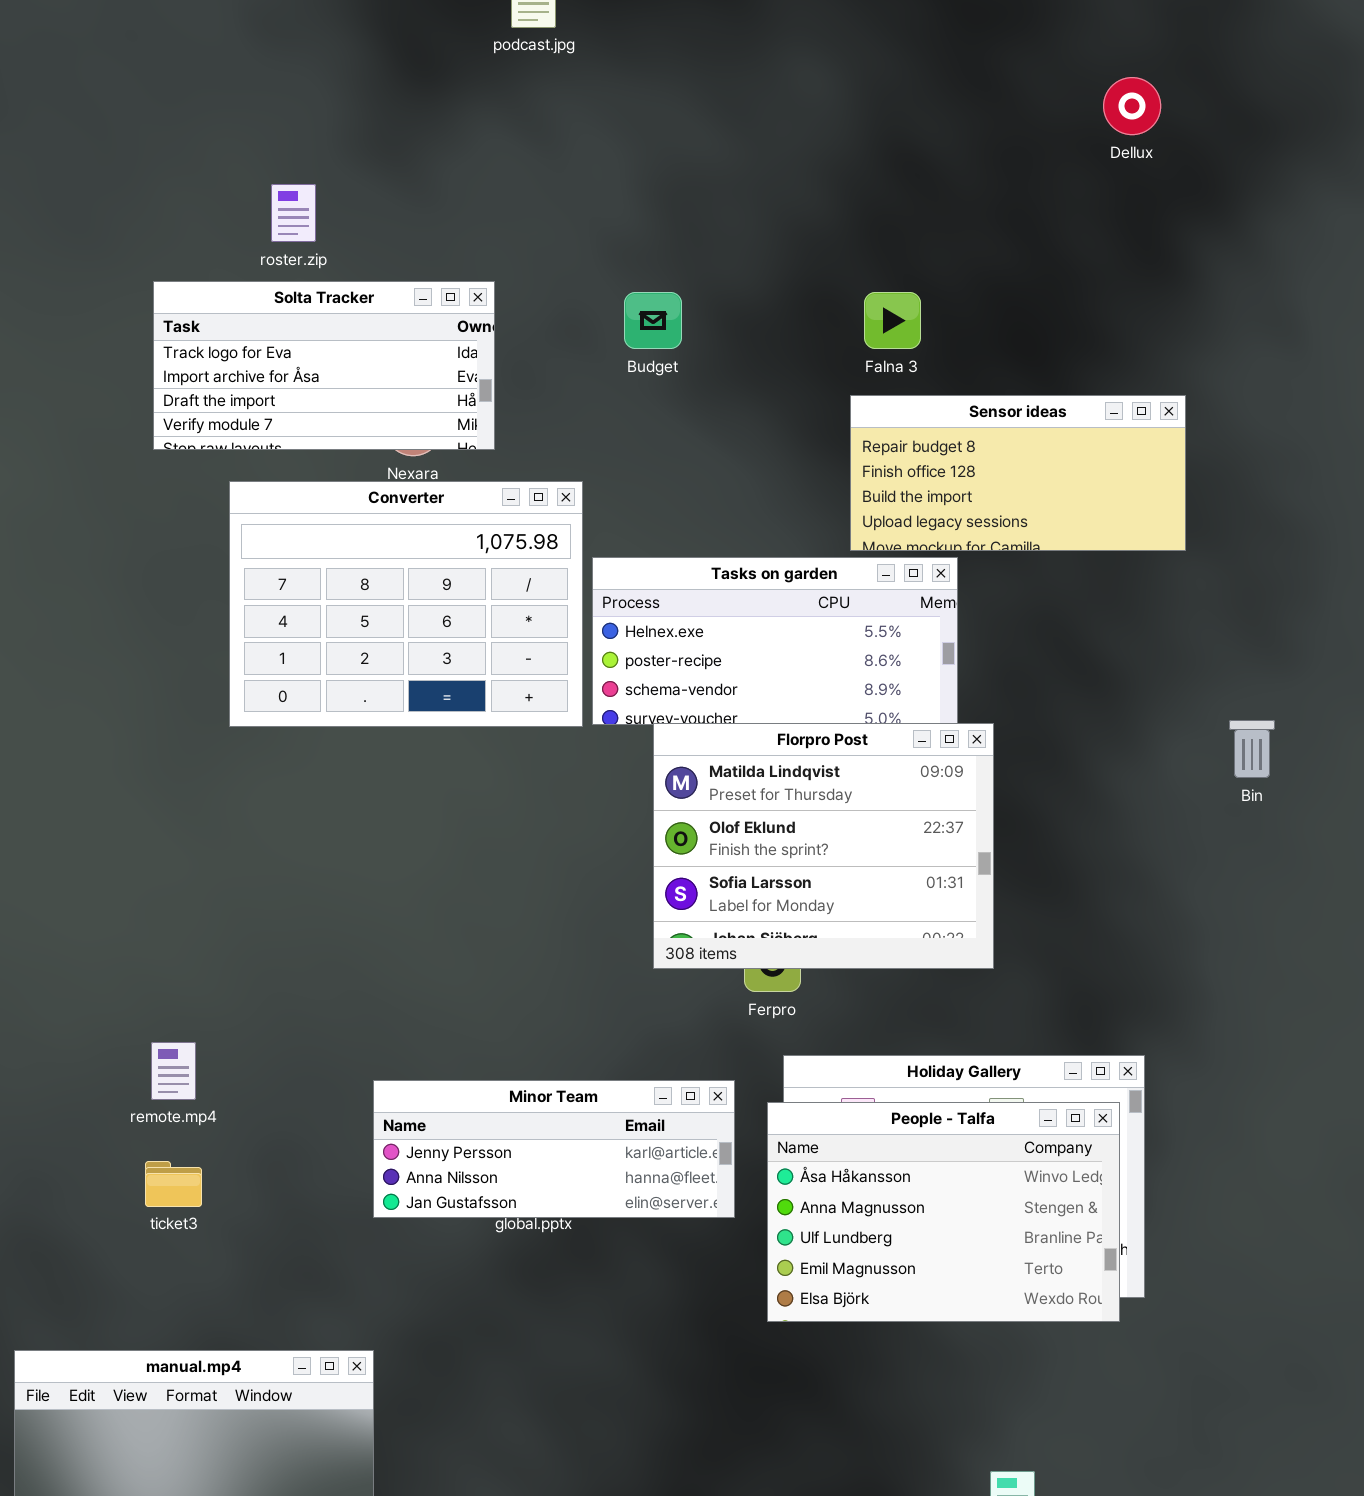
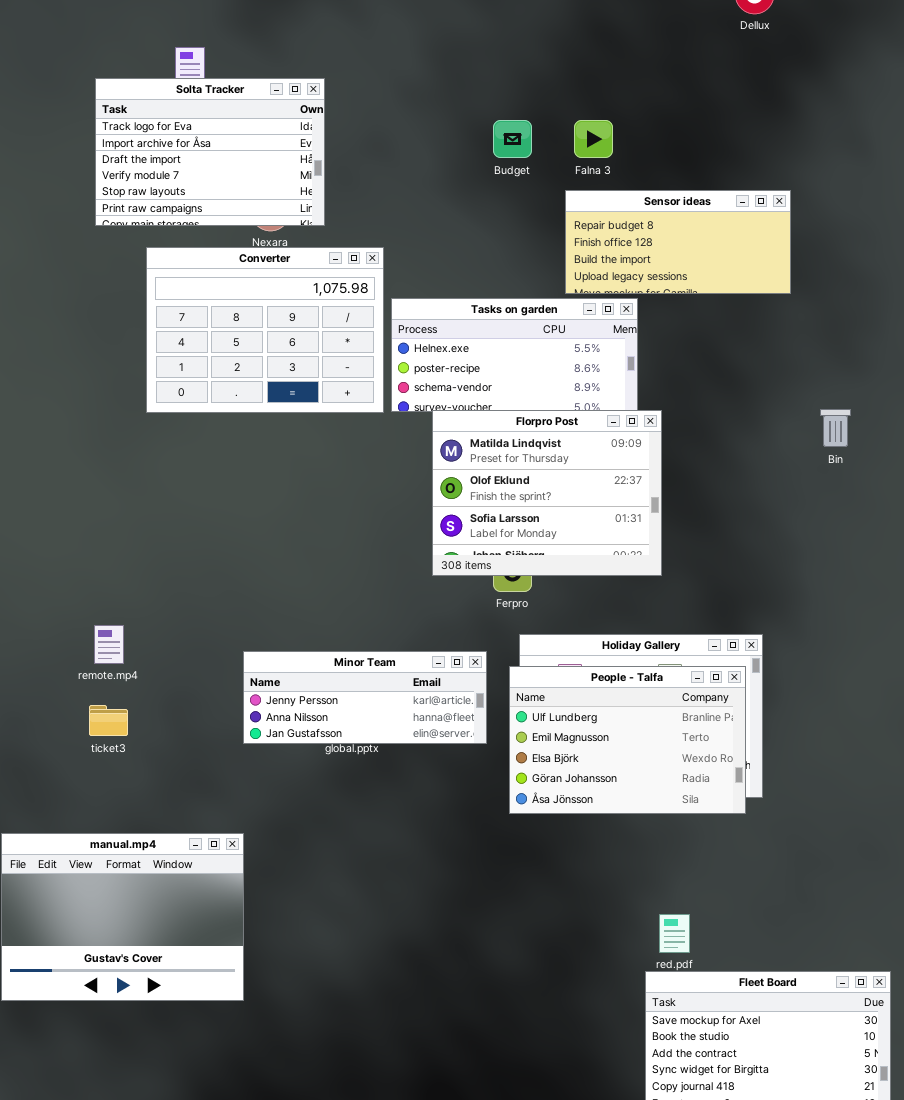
Solta Tracker: [153,281,495,450] -> [95,78,325,226], resized
Budget: [624,292,682,349] -> [493,120,532,158], moved
People - Talfa: [767,1102,1120,1322] -> [509,666,746,814], scrolled down 2 rows

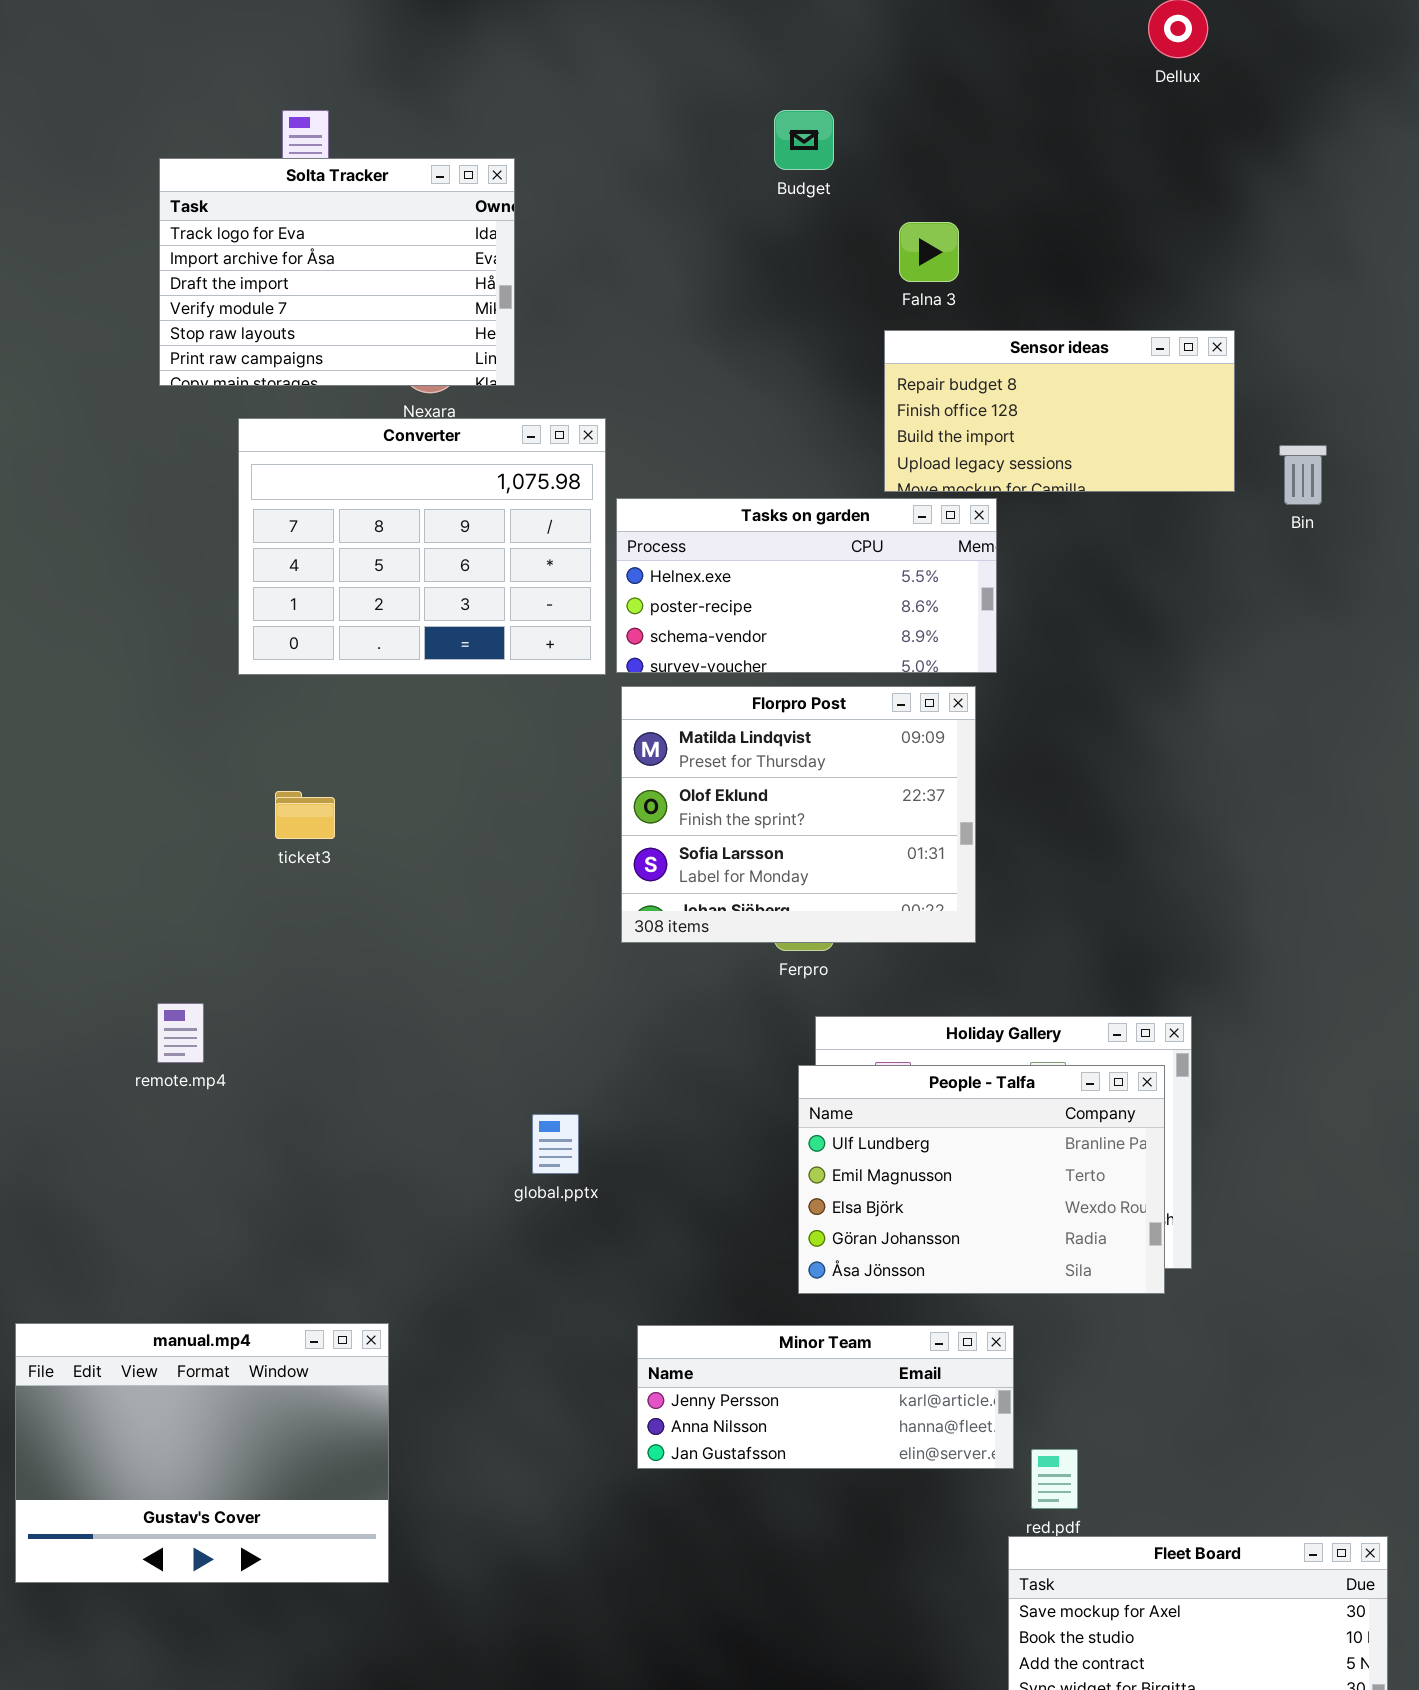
Budget: [493,120,532,158] -> [774,110,834,170], moved
Bin: [820,409,851,447] -> [1279,445,1327,505], moved
Florpro Post: [432,410,662,576] -> [621,686,976,943], moved
Minor Team: [243,651,487,744] -> [637,1325,1014,1469], moved
ticket3: [89,705,128,736] -> [275,791,335,839], moved

